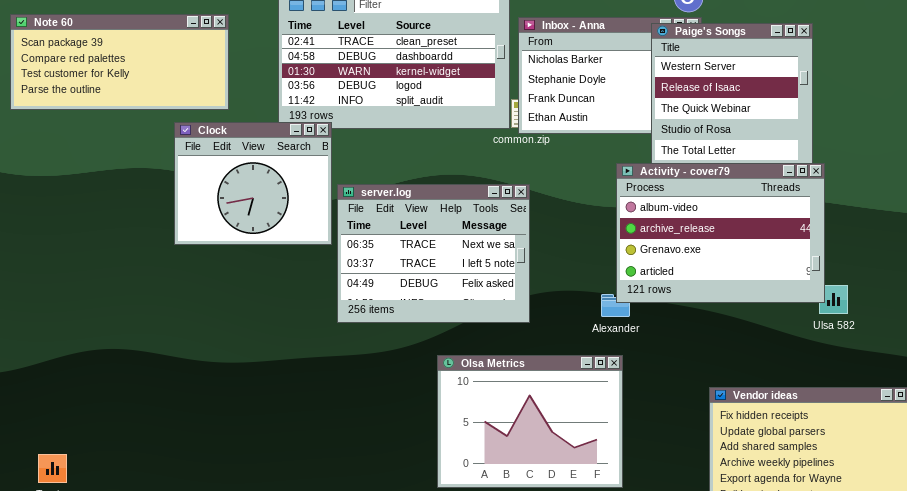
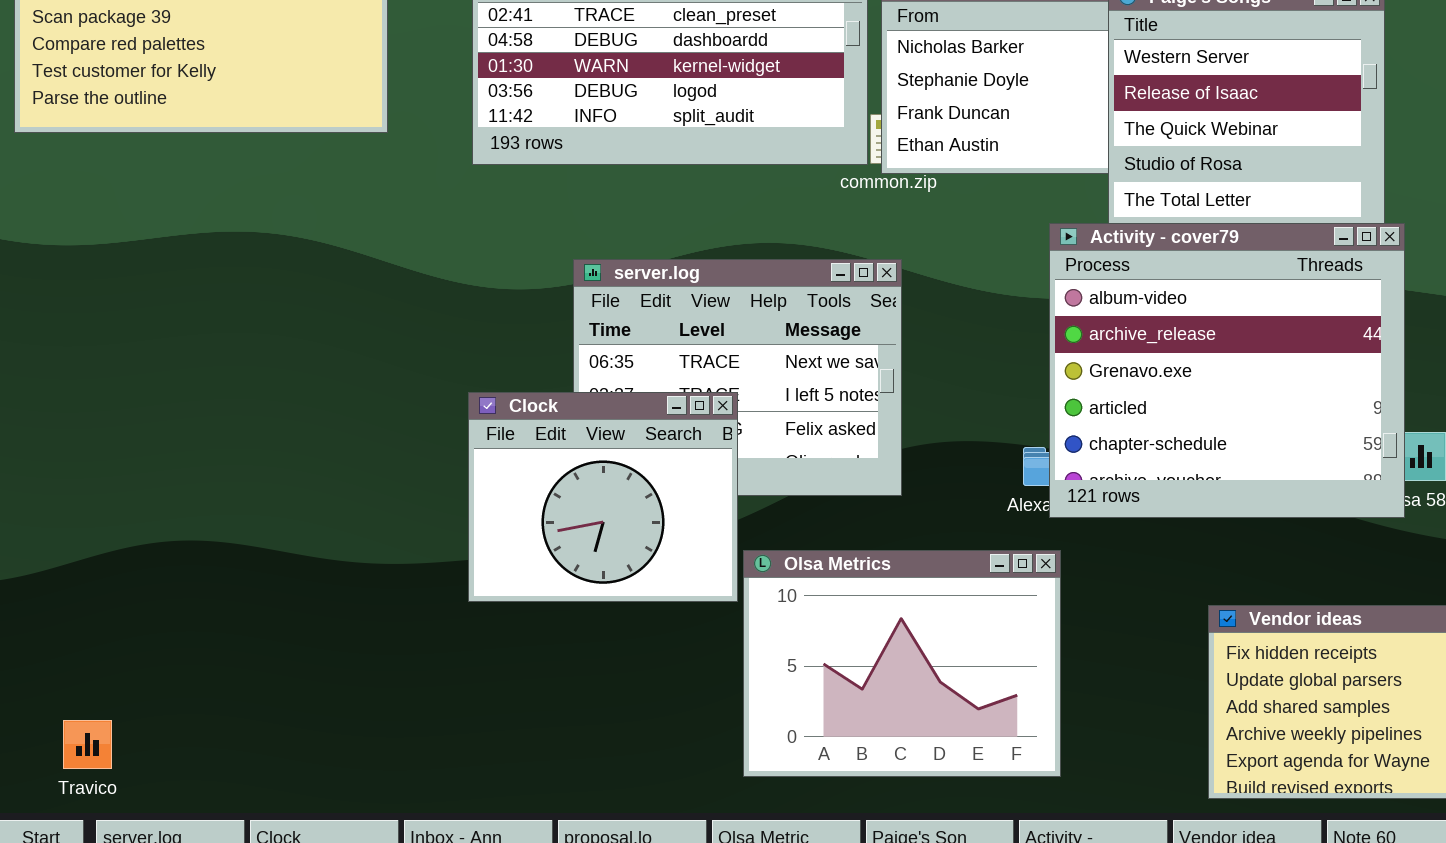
Clock: [174,122,332,245] -> [468,392,738,602], moved
Activity - cover79: [616,163,825,303] -> [1049,223,1405,518], resized

